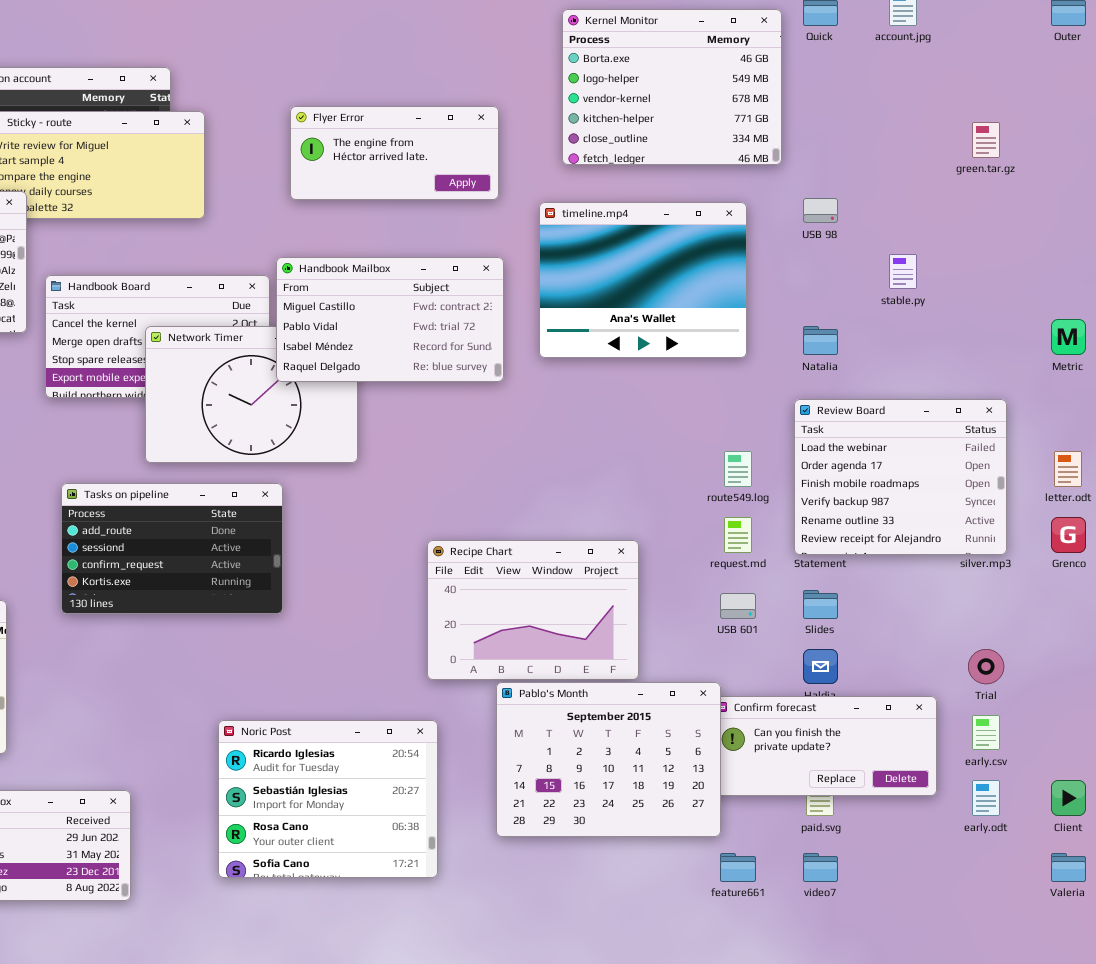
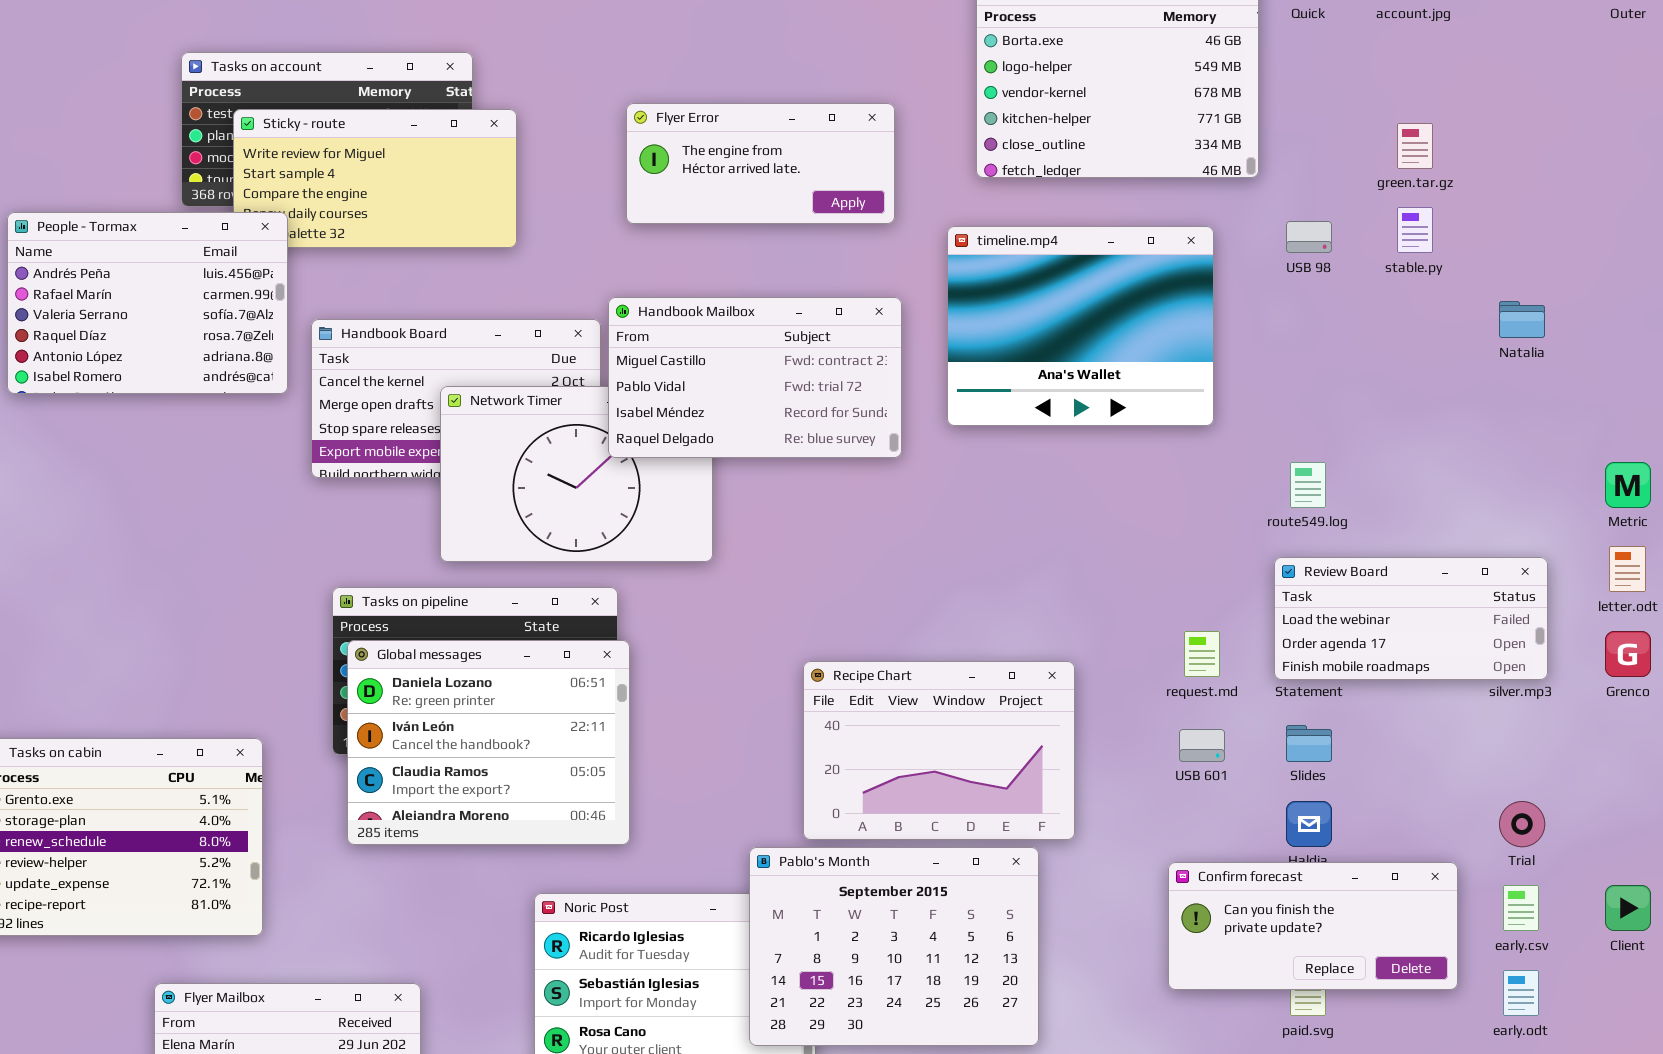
green.tar.gz: [972,122,1000,158] -> [1397,123,1433,169], moved
stable.py: [889,254,917,289] -> [1397,207,1433,253], moved
Metric: [1051,319,1086,355] -> [1605,462,1651,508], moved
Natalia: [803,326,838,355] -> [1499,301,1545,338], moved
Review Board: [794,399,1007,555] -> [1274,557,1548,680], resized
route549.log: [724,451,752,487] -> [1290,462,1326,508], moved
Global messages: none -> [347,640,630,845], opened
Pablo's Month: [496,682,721,837] -> [749,847,1039,1046], moved
Client: [1051,780,1086,816] -> [1605,885,1651,931], moved

